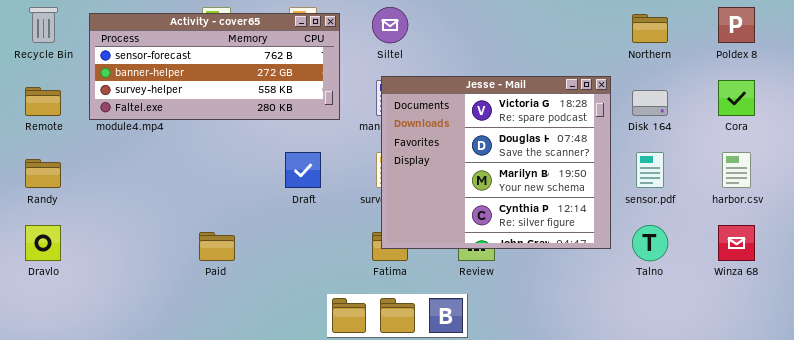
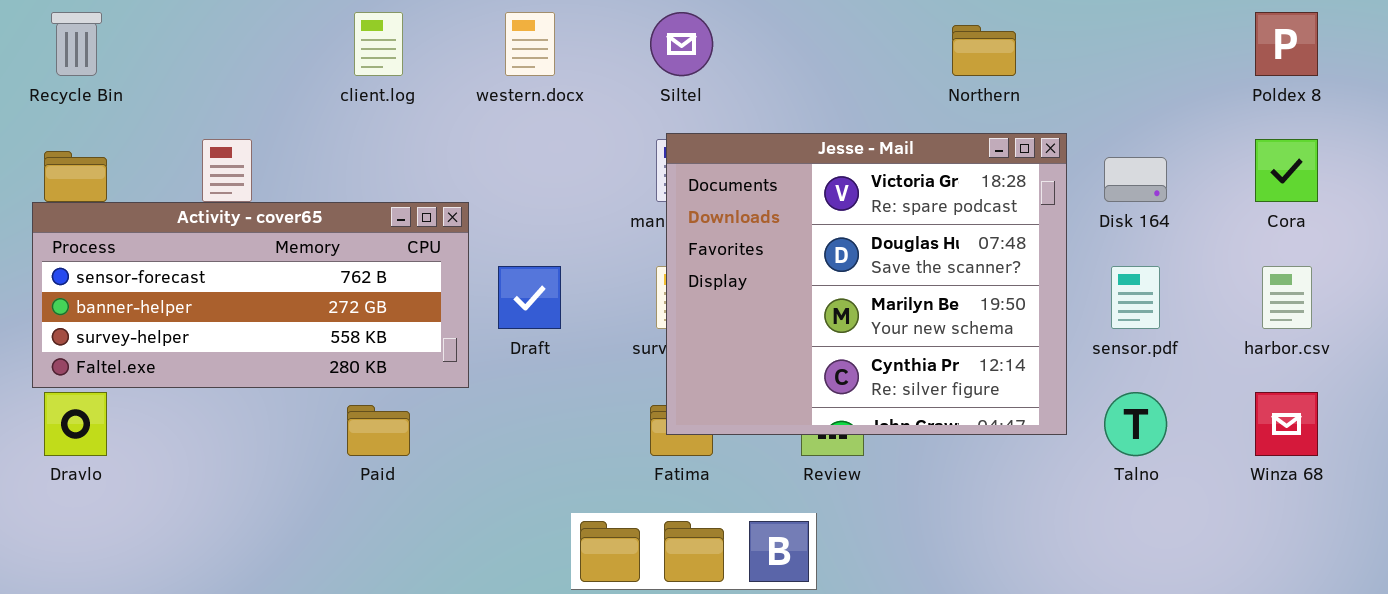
Activity - cover65: [89,13,340,120] -> [32,202,469,388], moved
Northern: [632,14,668,43] -> [952,25,1016,76], moved

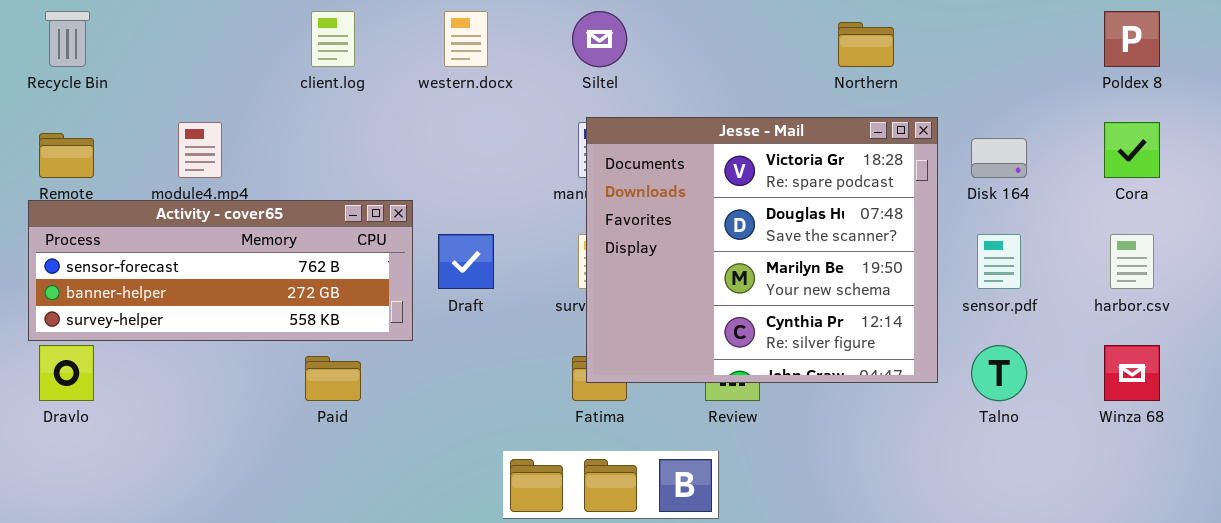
Activity - cover65: [32,202,469,388] -> [28,200,413,341], resized

